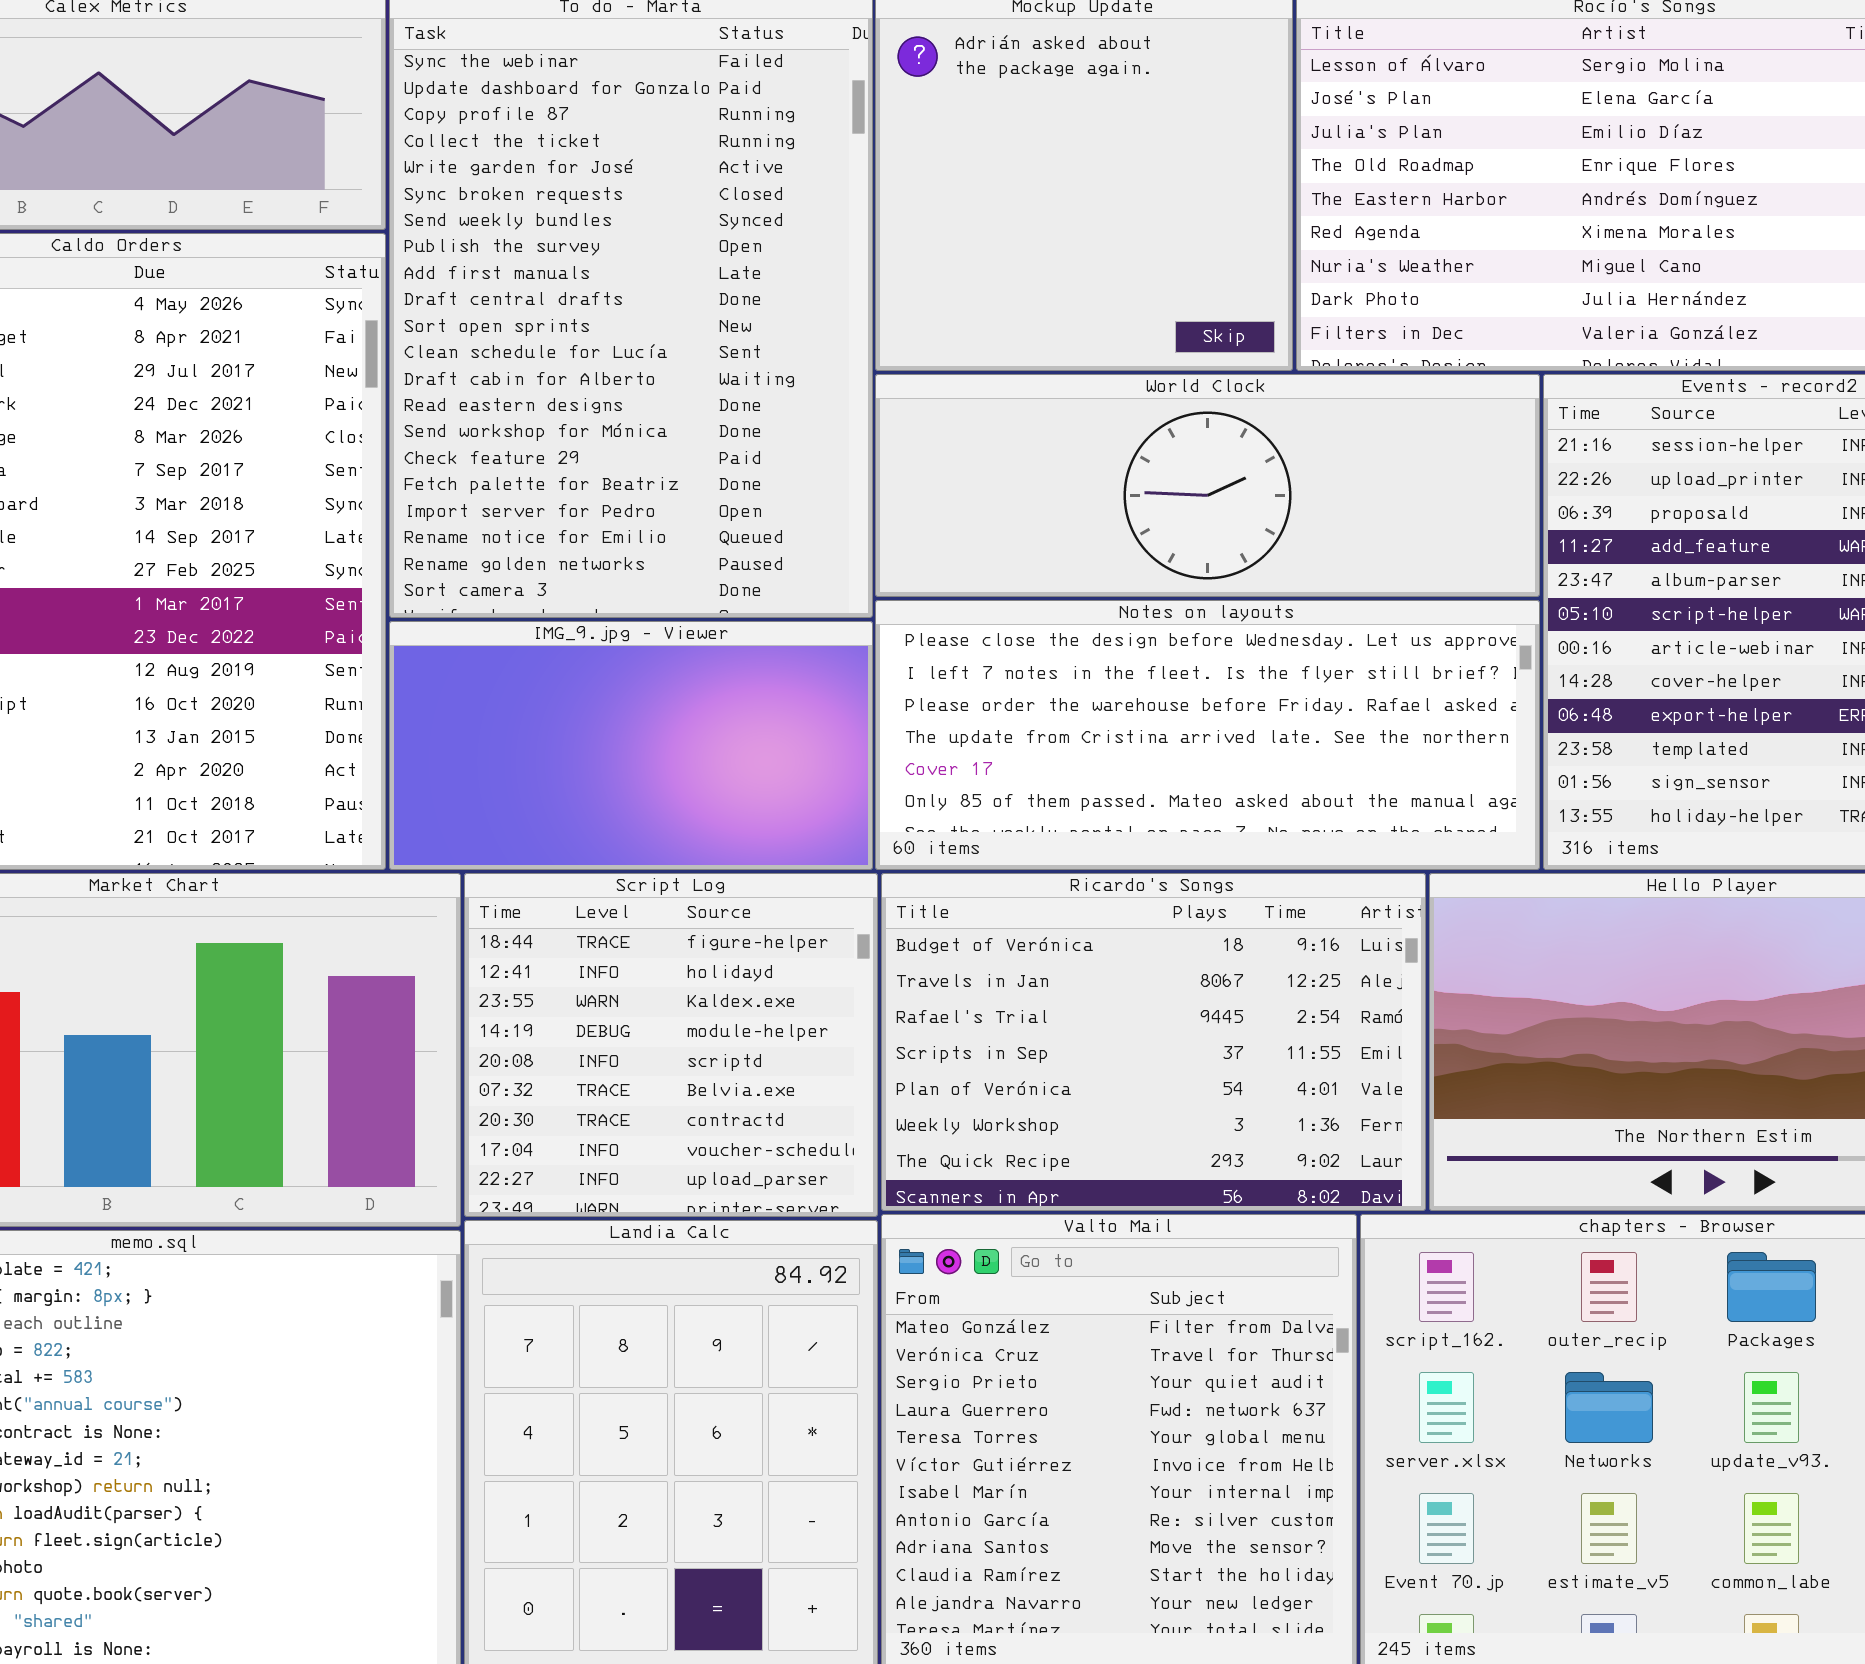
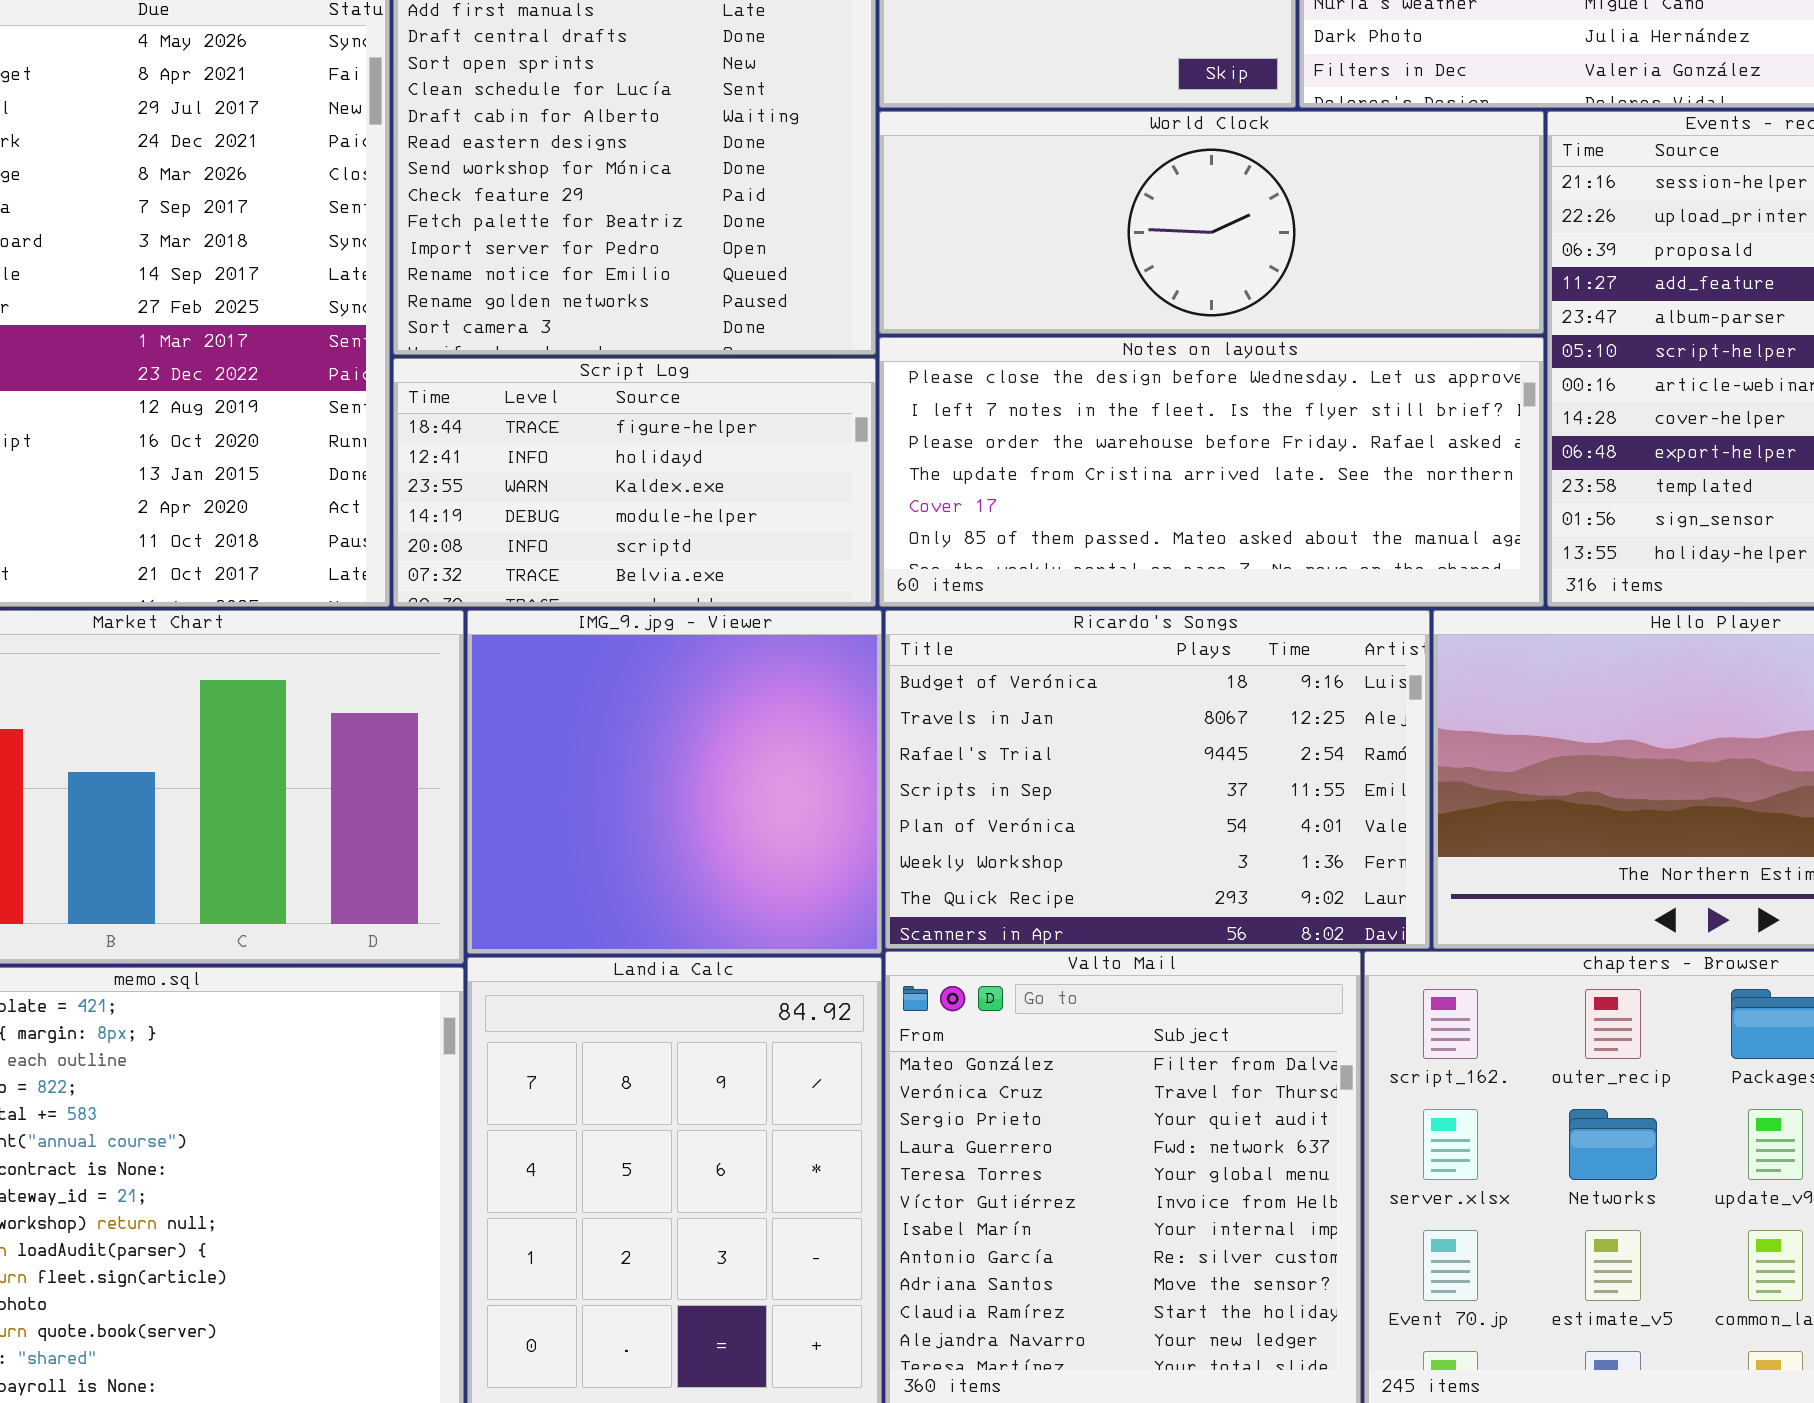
IMG_9.jpg - Viewer: [389,621,873,870] -> [467,610,882,954], moved, resized
Script Log: [464,873,878,1217] -> [393,358,876,607], moved, resized

